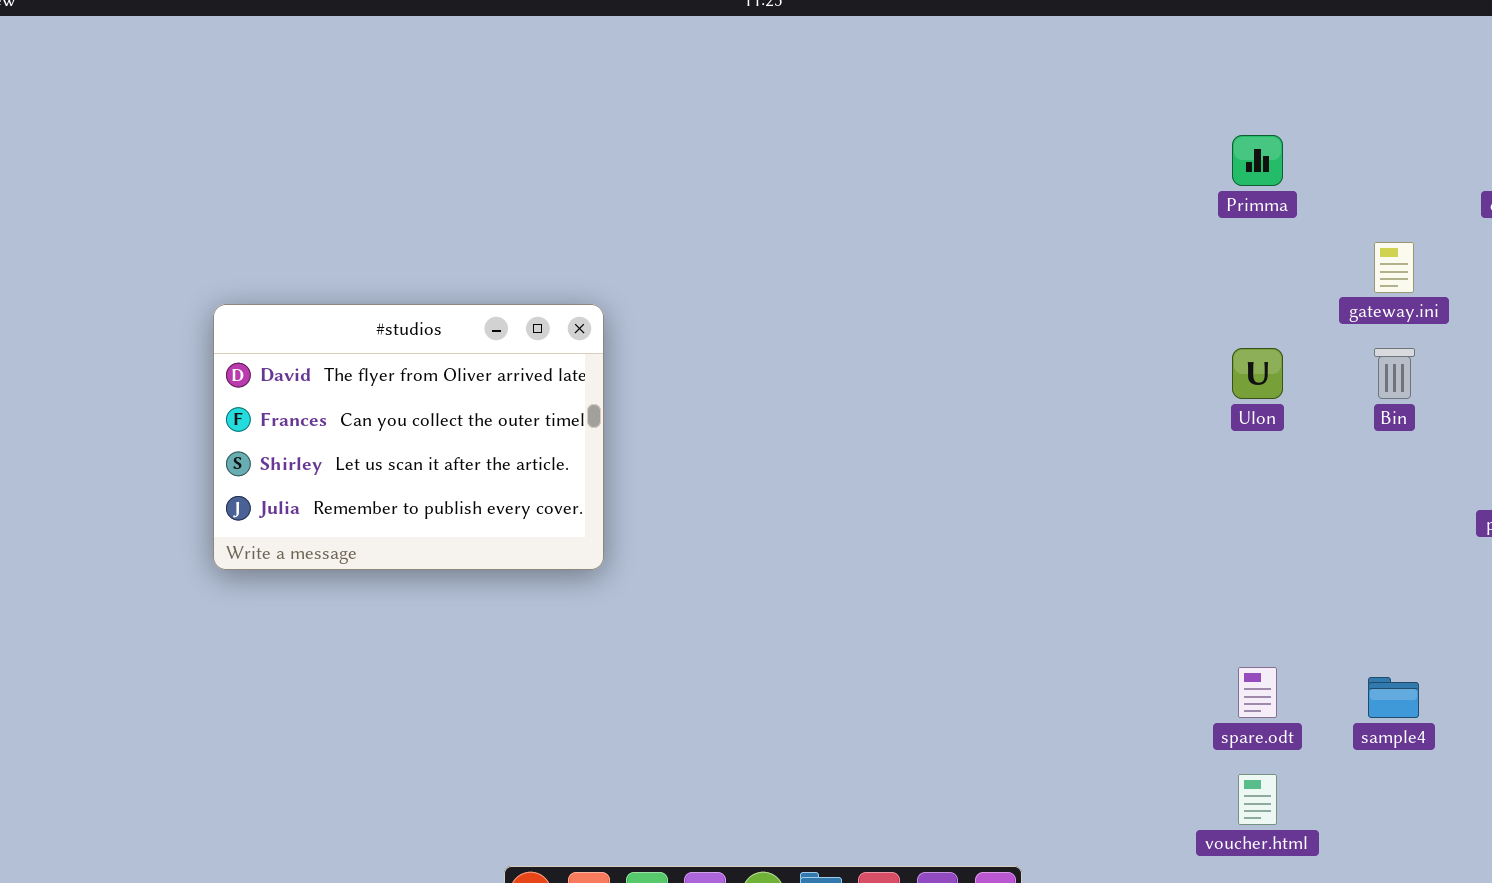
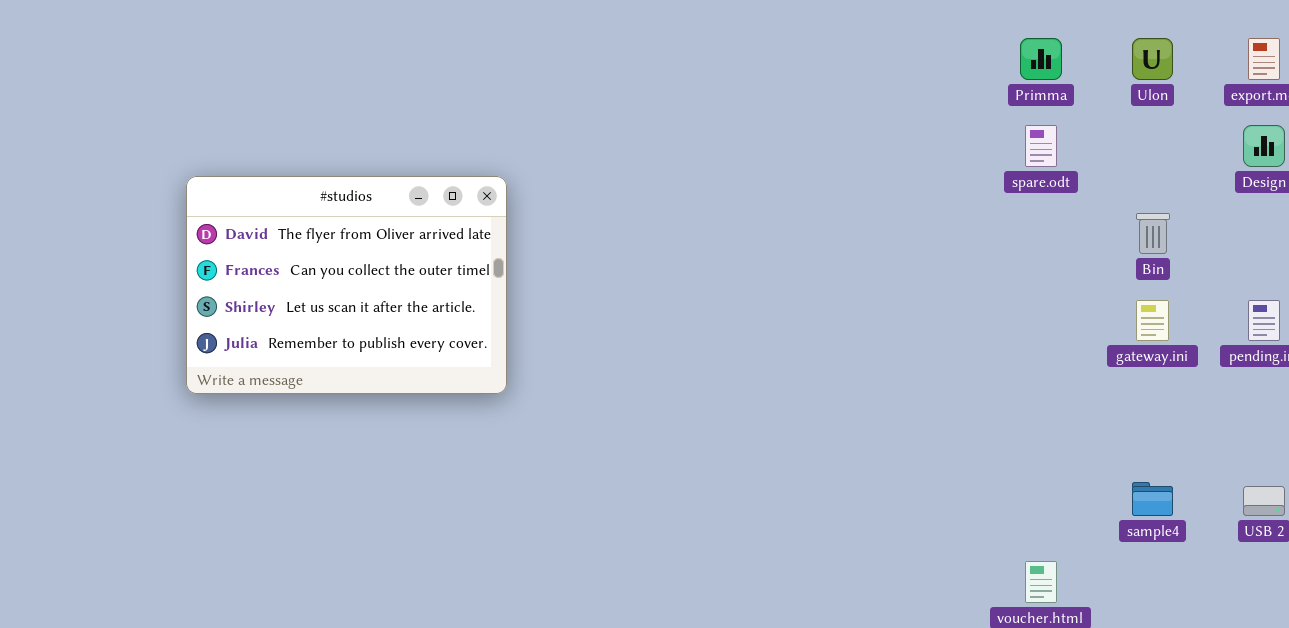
gateway.ini: [1374,242,1414,293] -> [1136,300,1169,341], moved
Ulon: [1232,348,1283,399] -> [1132,38,1173,80], moved
spare.odt: [1238,667,1277,718] -> [1025,125,1057,167], moved

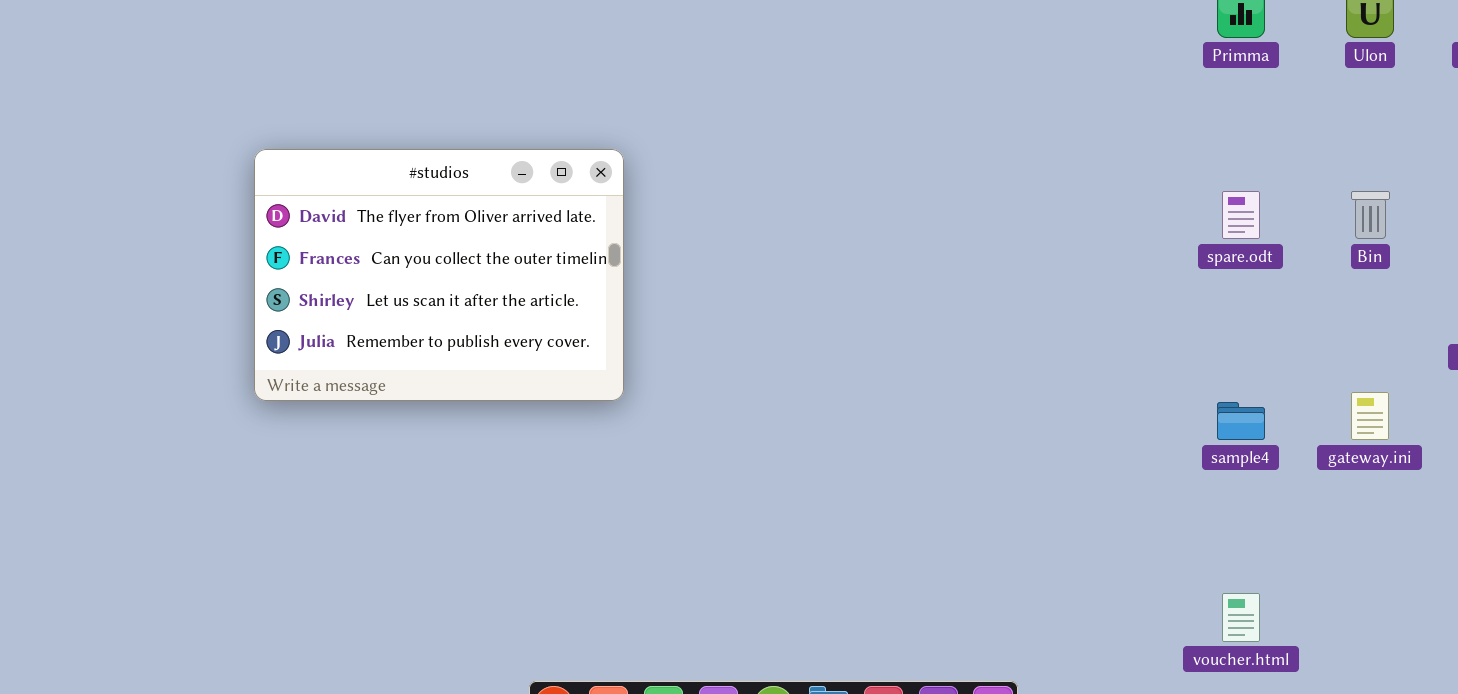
spare.odt: [1025,125,1057,167] -> [1222,191,1260,239], moved
gateway.ini: [1136,300,1169,341] -> [1351,392,1389,440], moved
sample4: [1132,482,1173,516] -> [1217,402,1265,440], moved

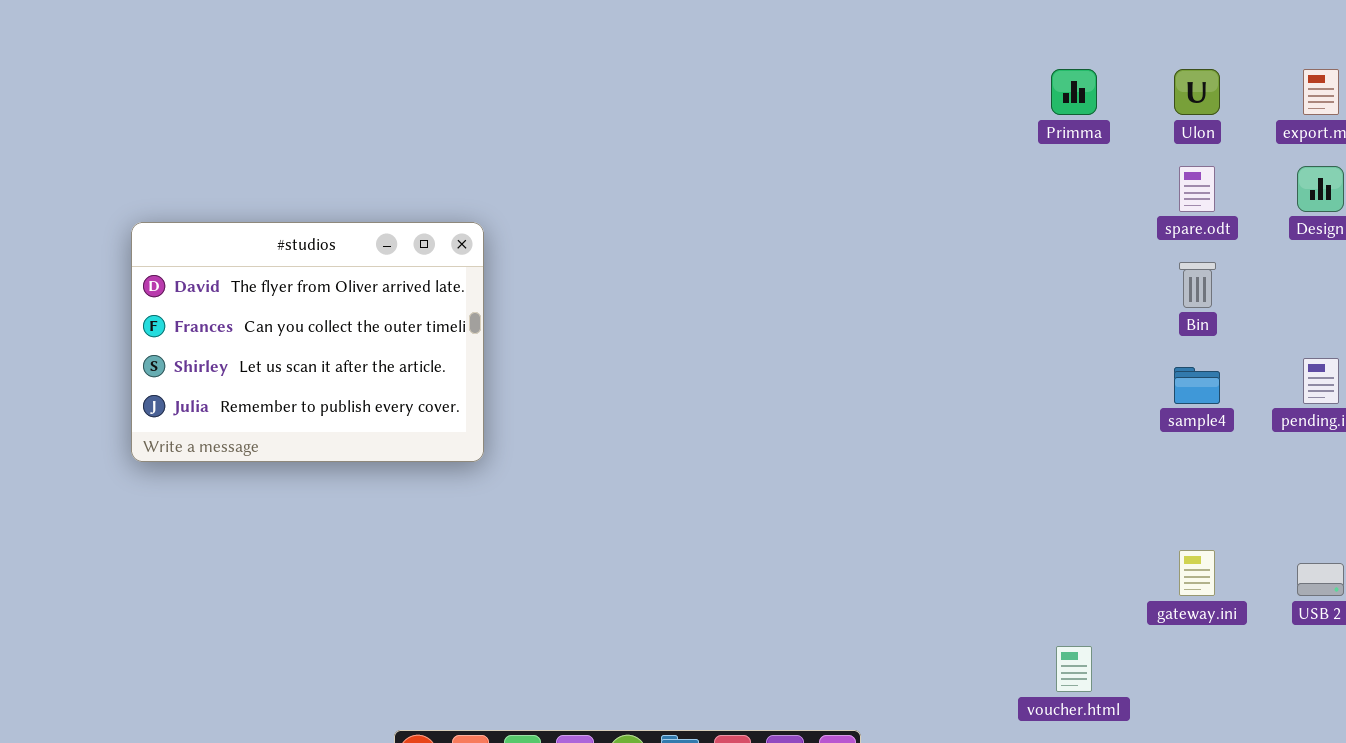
spare.odt: [1222,191,1260,239] -> [1179,166,1215,212], moved
gateway.ini: [1351,392,1389,440] -> [1179,550,1215,596], moved
sample4: [1217,402,1265,440] -> [1174,367,1220,404], moved

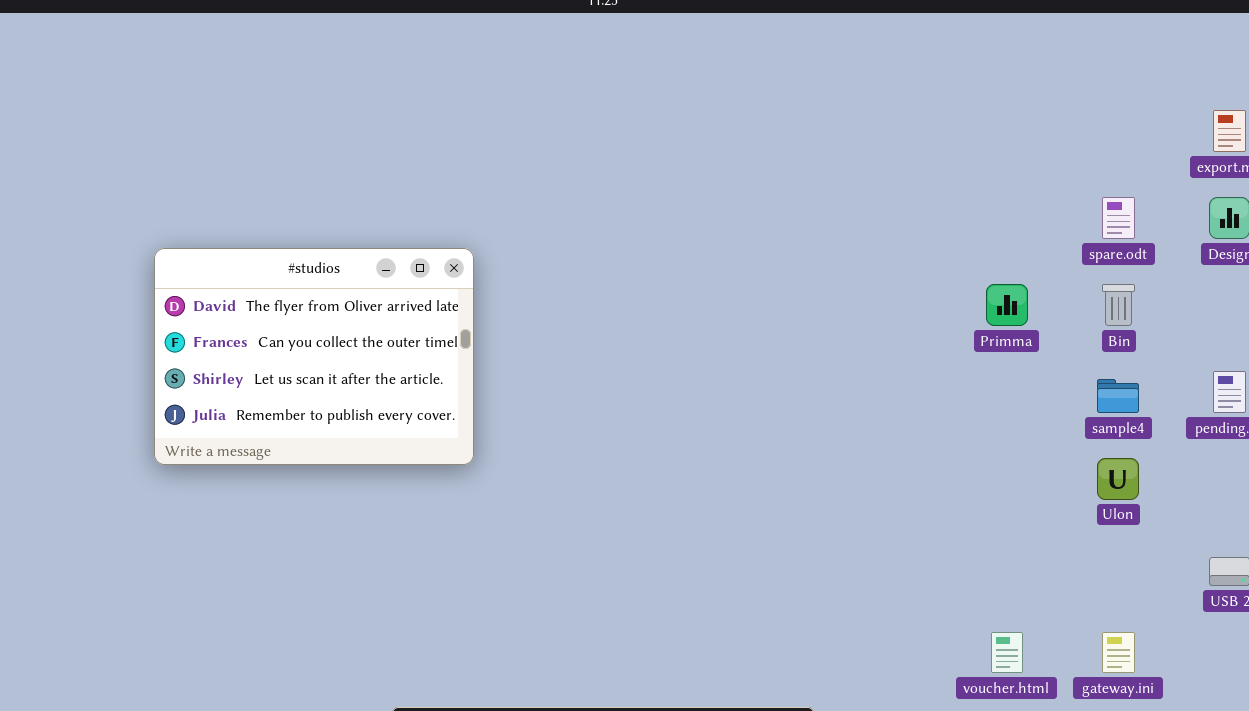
Primma: [1051,69,1097,115] -> [986,284,1028,326], moved
Ulon: [1174,69,1220,115] -> [1097,458,1139,500], moved
gateway.ini: [1179,550,1215,596] -> [1102,632,1135,673], moved

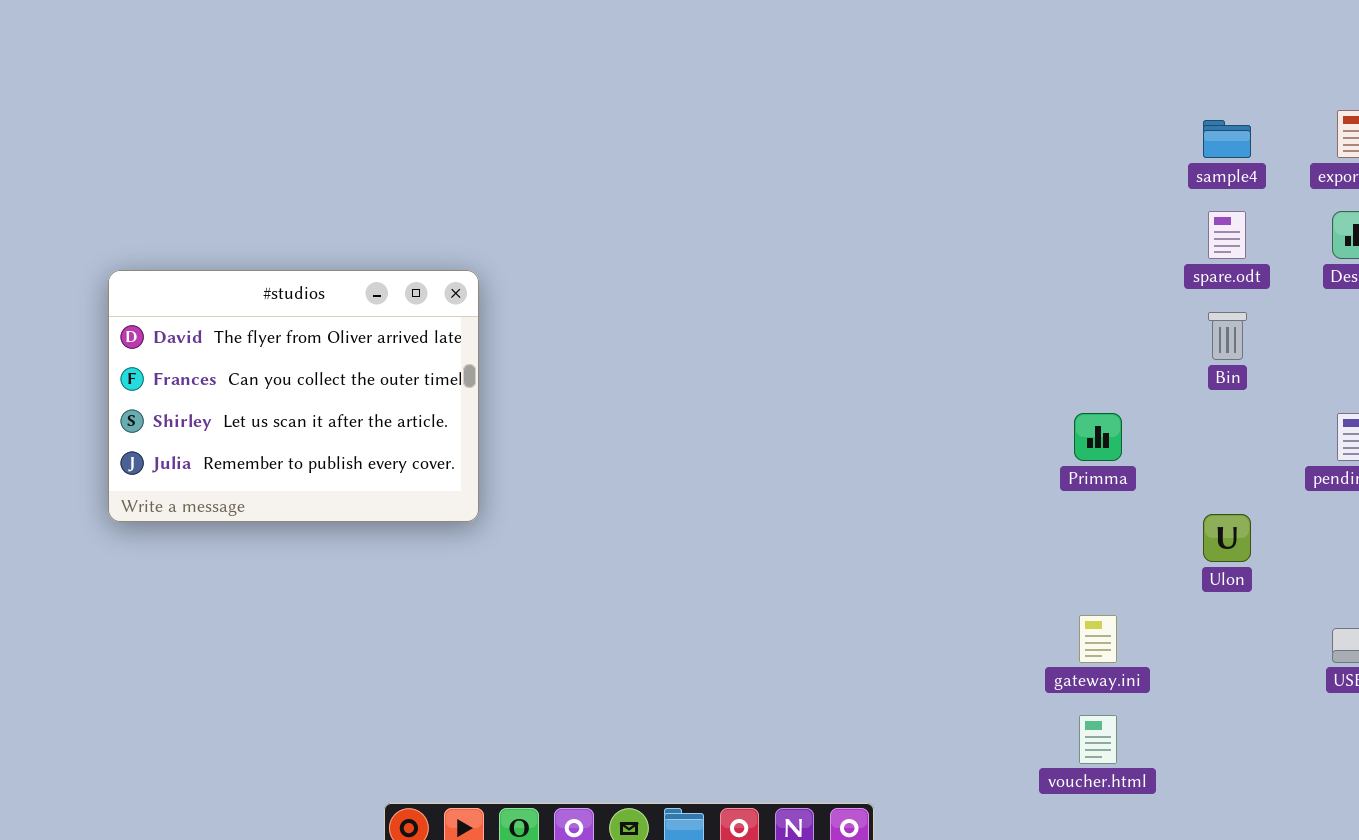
Primma: [986,284,1028,326] -> [1074,413,1122,461], moved
sample4: [1097,379,1139,413] -> [1203,120,1251,158], moved
gateway.ini: [1102,632,1135,673] -> [1079,615,1117,663], moved

